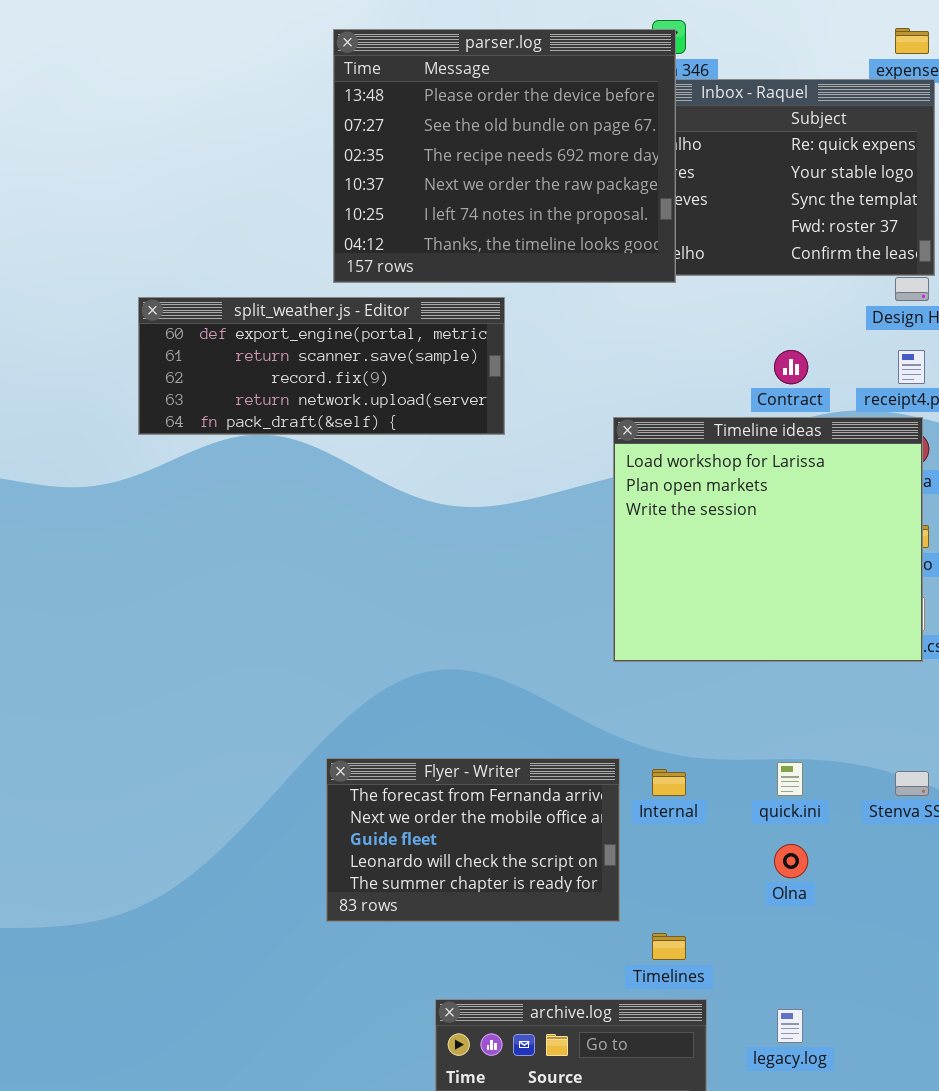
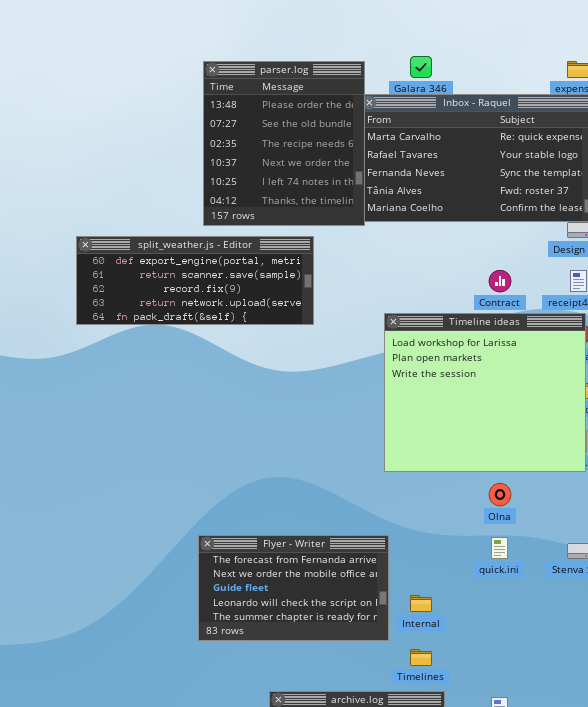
parser.log: [333,29,676,283] -> [203,61,365,226], resized
Internal: [652,769,686,796] -> [410,595,432,612], moved
Olna: [774,844,808,878] -> [489,483,511,506], moved

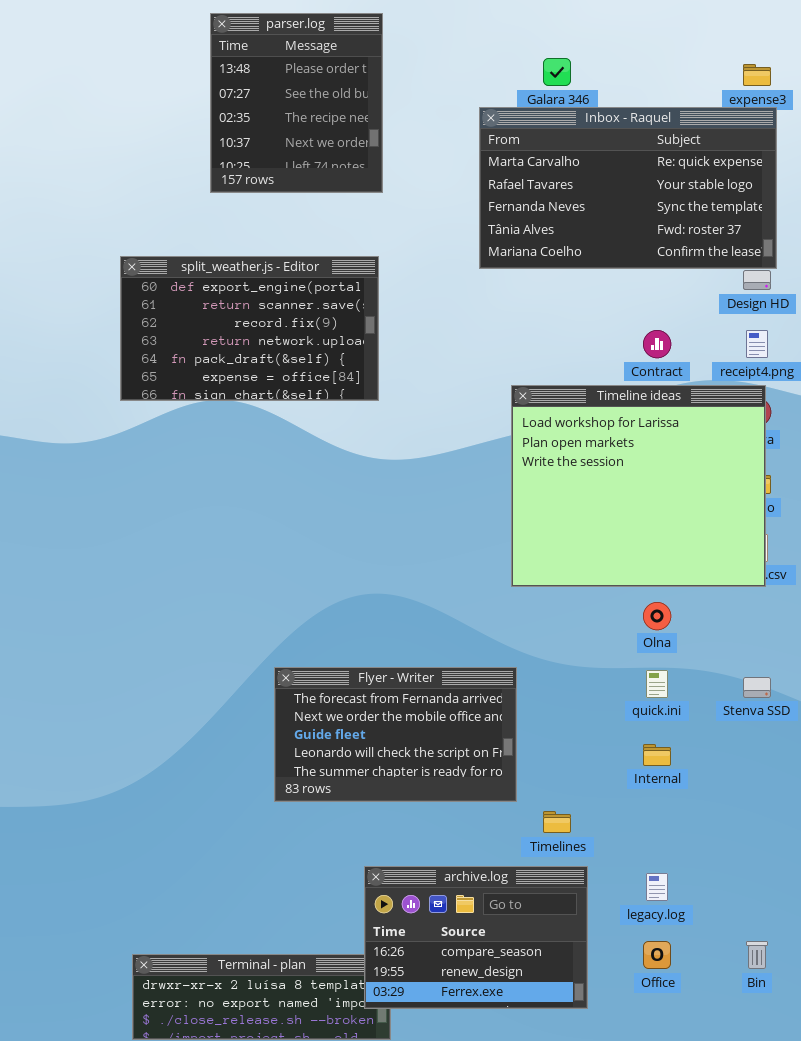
parser.log: [203,61,365,226] -> [210,13,383,193], moved, resized
split_weather.js - Editor: [76,236,314,325] -> [120,256,379,401], resized
Internal: [410,595,432,612] -> [643,744,671,766], moved

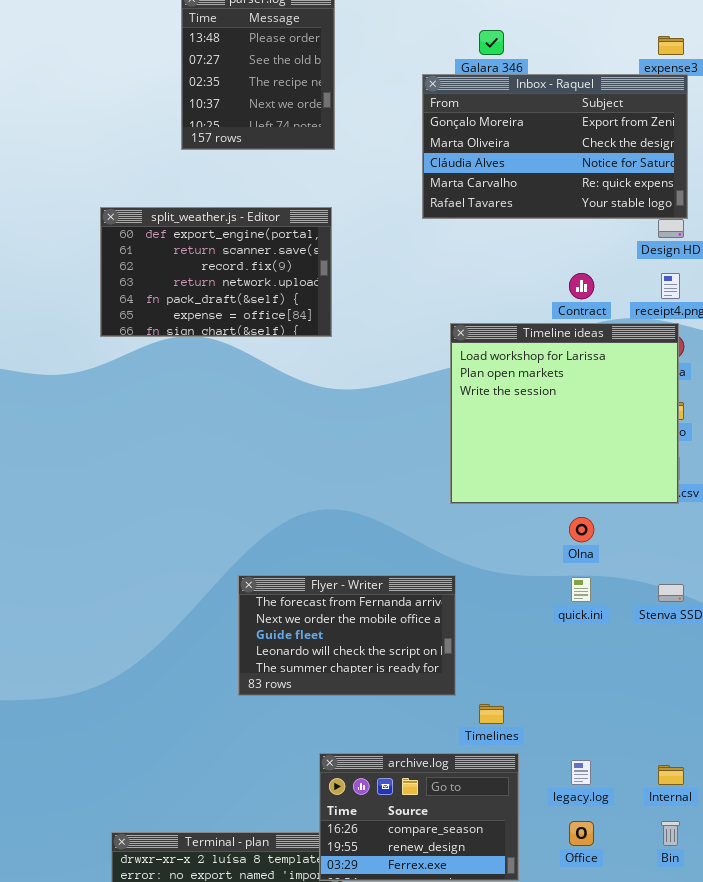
Inbox - Raquel: [479,107,777,269] -> [422,74,688,219], scrolled up 3 rows
Internal: [643,744,671,766] -> [658,765,684,785], moved

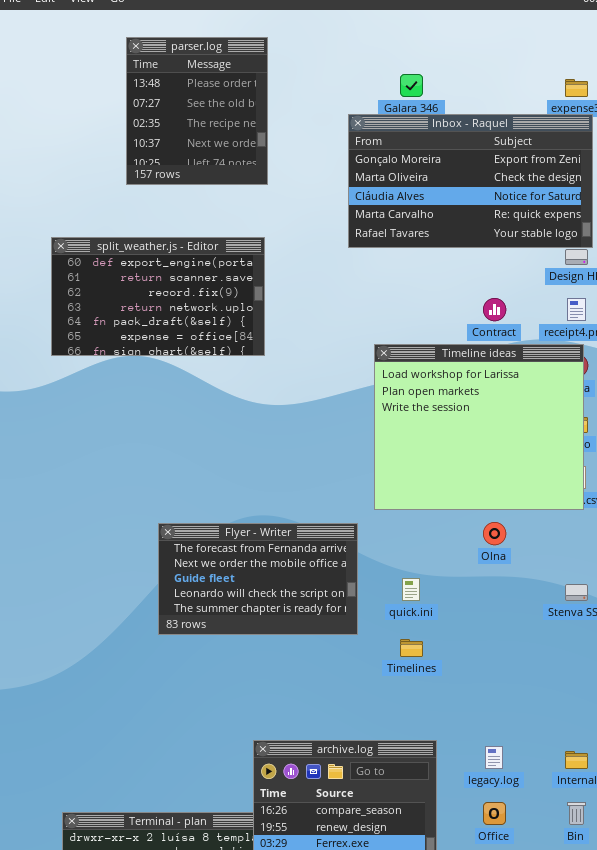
Flyer - Writer: [238,575,456,696] -> [158,523,358,635], moved
quick.ini: [571,577,591,602] -> [402,578,420,601], moved
Timelines: [479,704,504,724] -> [400,639,423,657], moved

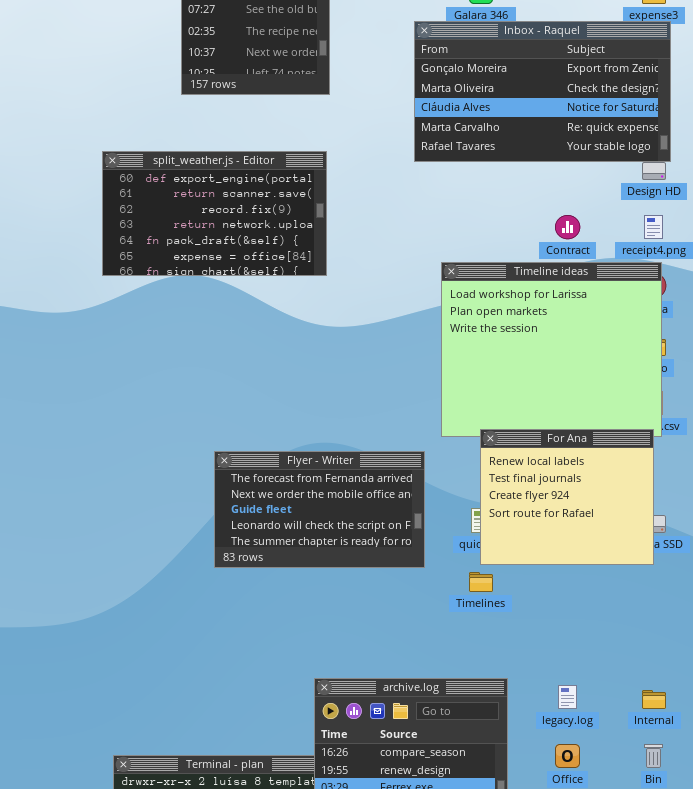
For Ana: none -> [480,429,654,565], opened

